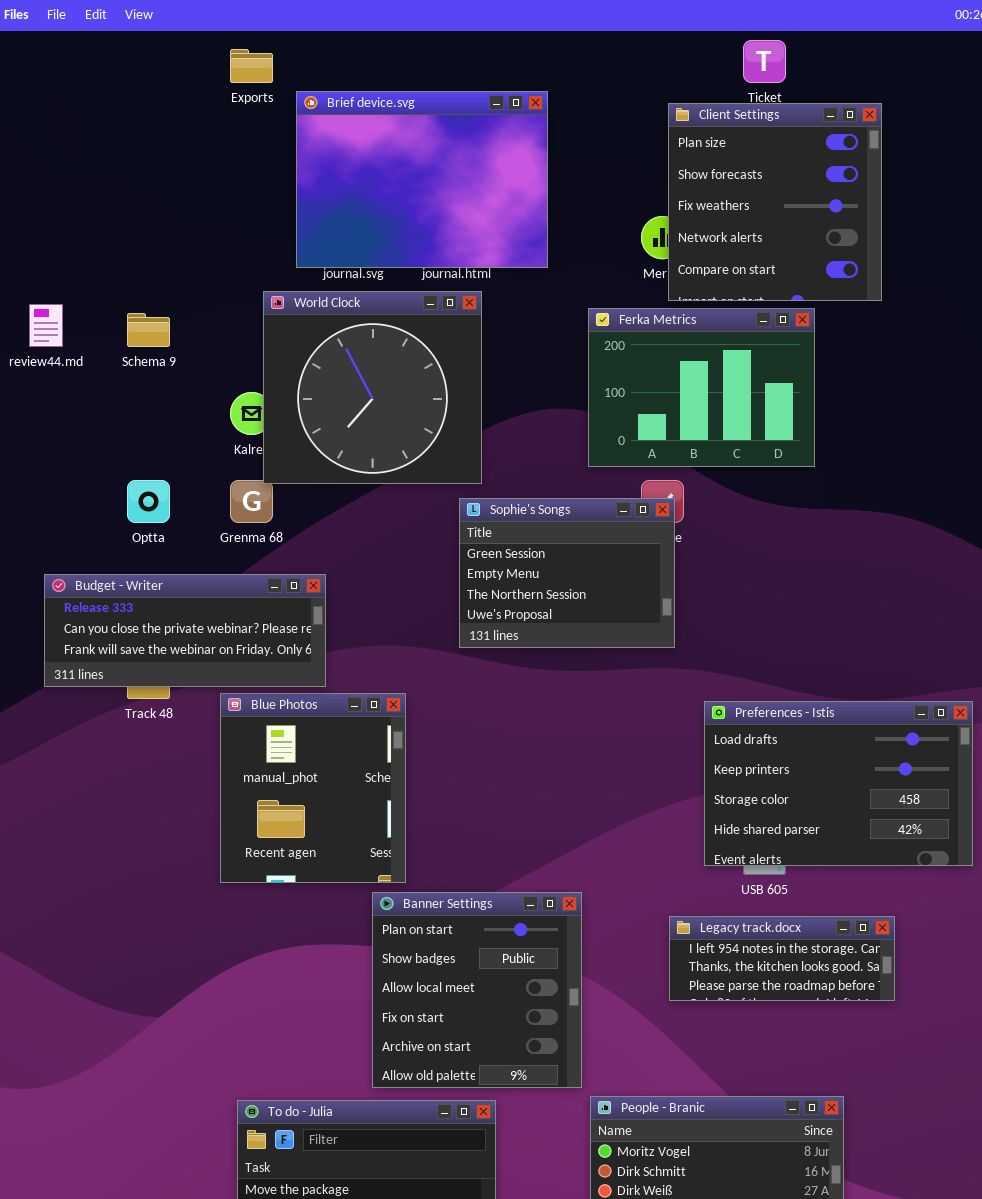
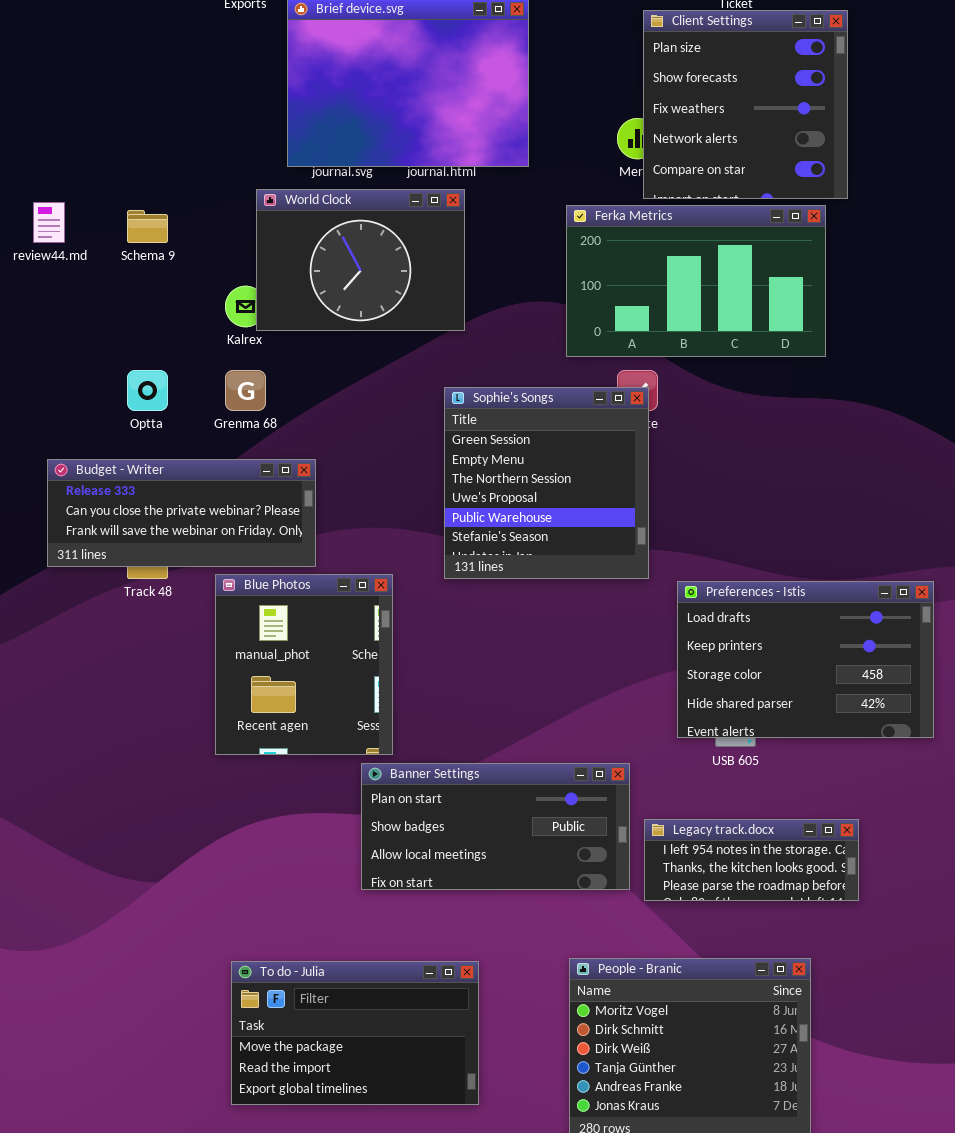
World Clock: [263,291,482,484] -> [256,189,465,331], resized
Ferka Metrics: [588,308,815,467] -> [566,205,826,357], resized
Sophie's Songs: [459,498,675,648] -> [444,387,649,579], resized
Banner Settings: [372,892,582,1088] -> [361,763,630,890], resized
Legacy track.docx: [669,916,895,1001] -> [644,819,859,901], moved

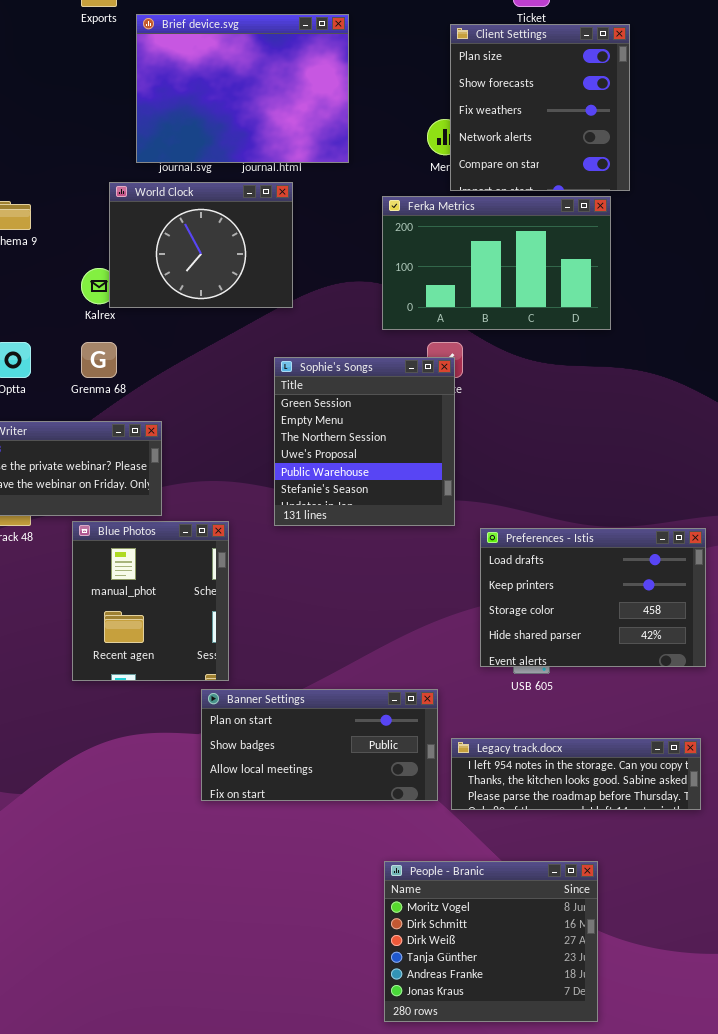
Legacy track.docx: [644,819,859,901] -> [451,738,701,810], resized
To do - Julia: [231,961,479,1105] -> none, closed

